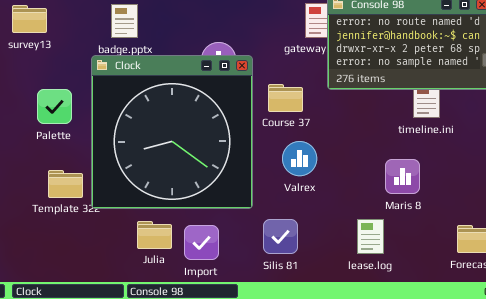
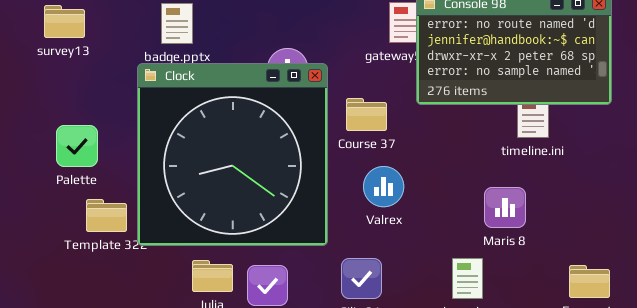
Palette: [37,89,72,124] -> [56,125,98,167], moved

